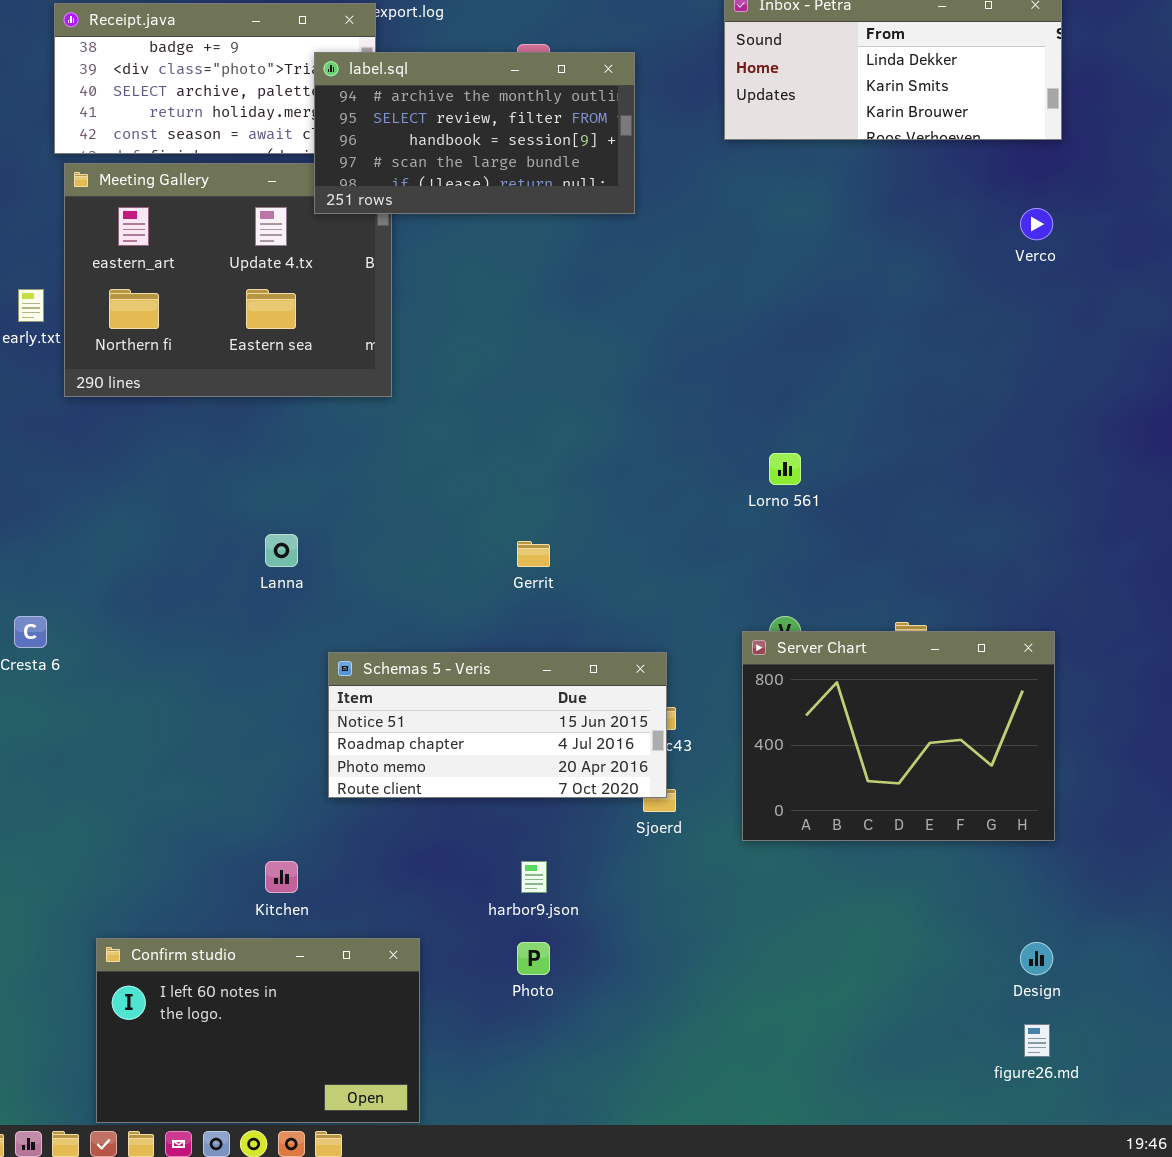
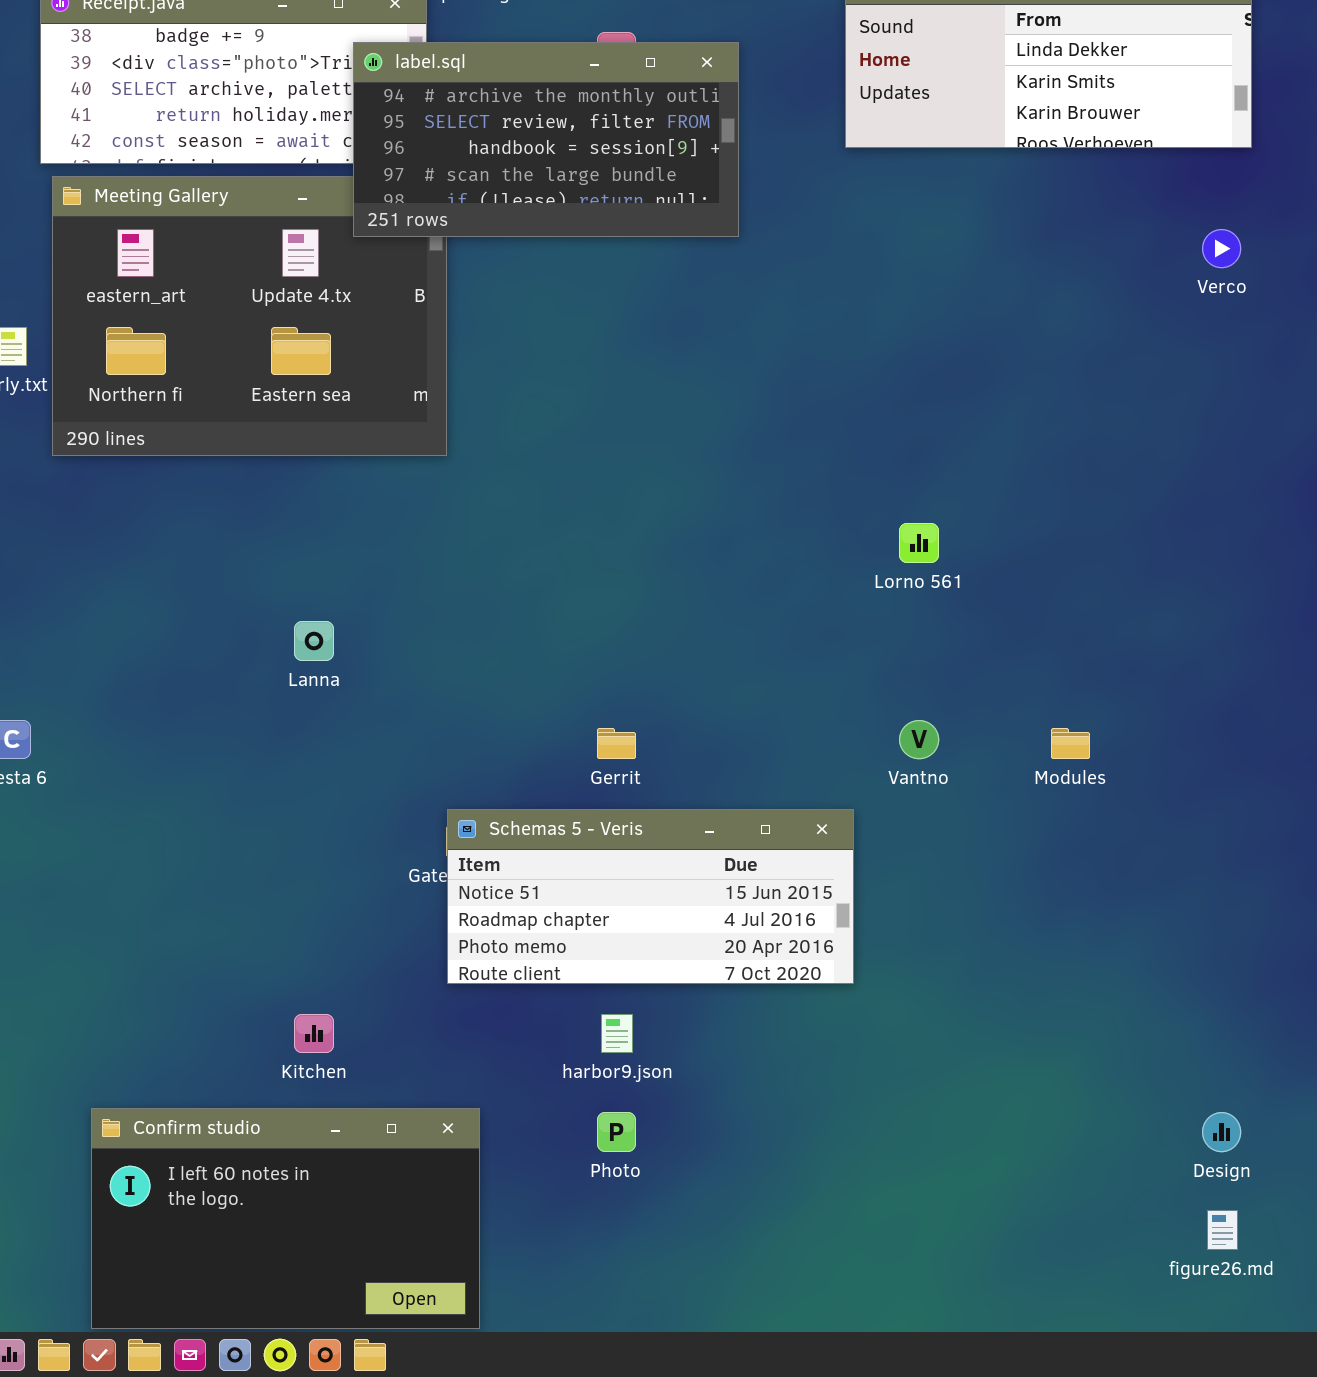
Gerrit: [517,541,550,567] -> [597,728,636,759], moved
Server Chart: [742,631,1055,841] -> none, closed
Schemas 5 - Veris: [328,652,667,798] -> [447,809,854,984], moved

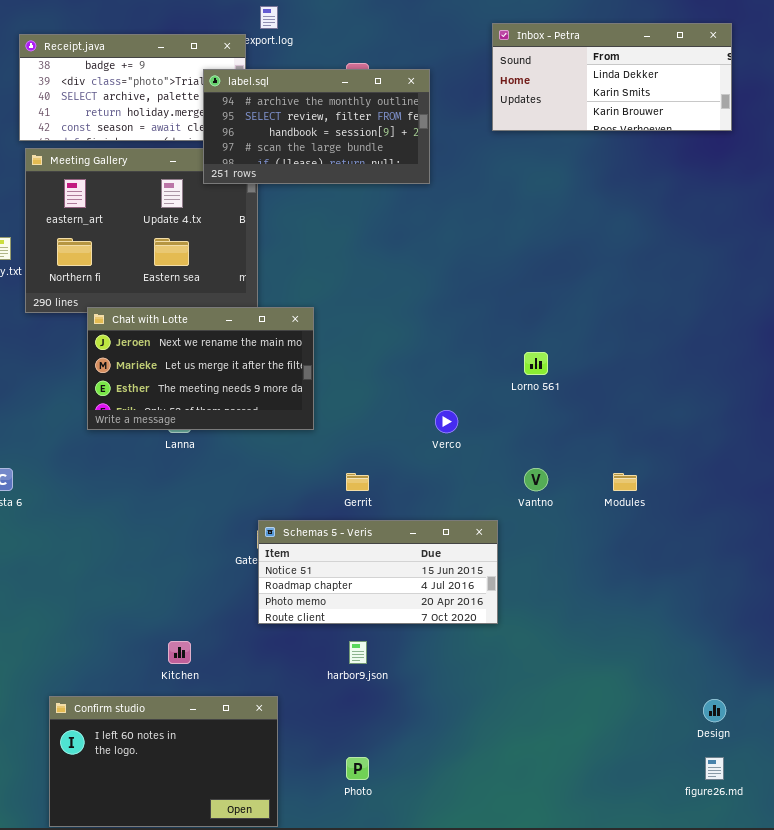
Verco: [1202,229,1241,268] -> [435,410,458,433], moved
Chat with Lotte: none -> [87,307,314,430], opened
Photo: [597,1112,636,1152] -> [346,757,369,780], moved

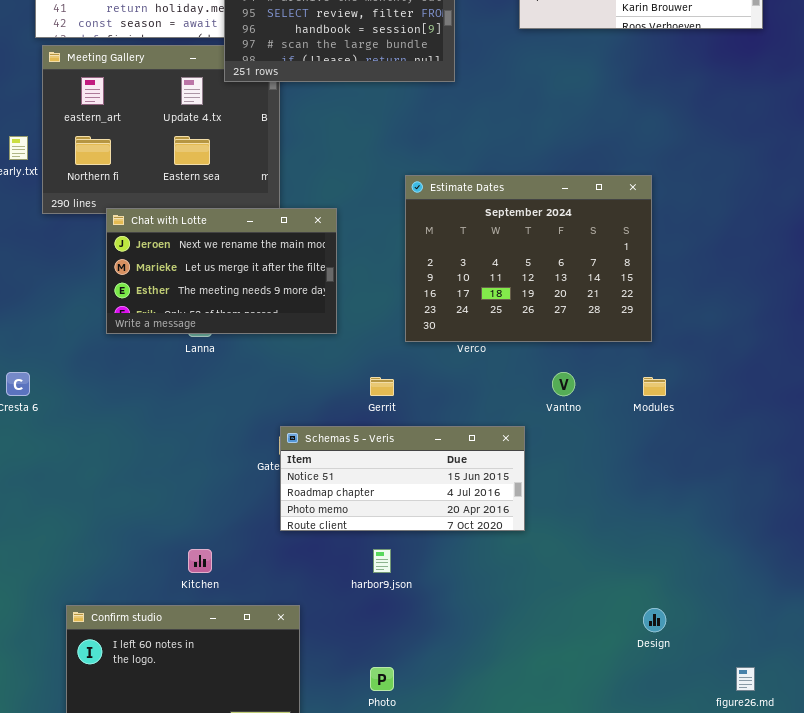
Estimate Dates: none -> [405,175,652,342], opened
Design: [703,699,726,722] -> [643,608,666,632], moved

